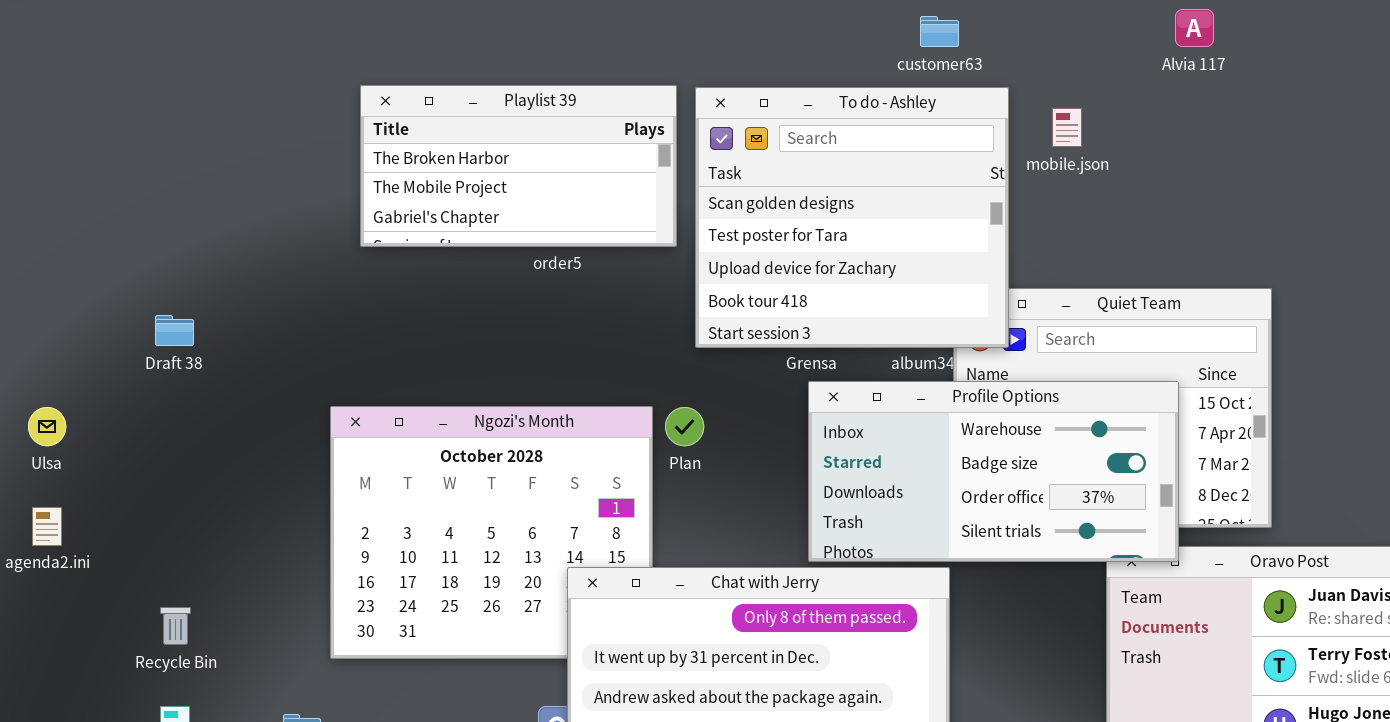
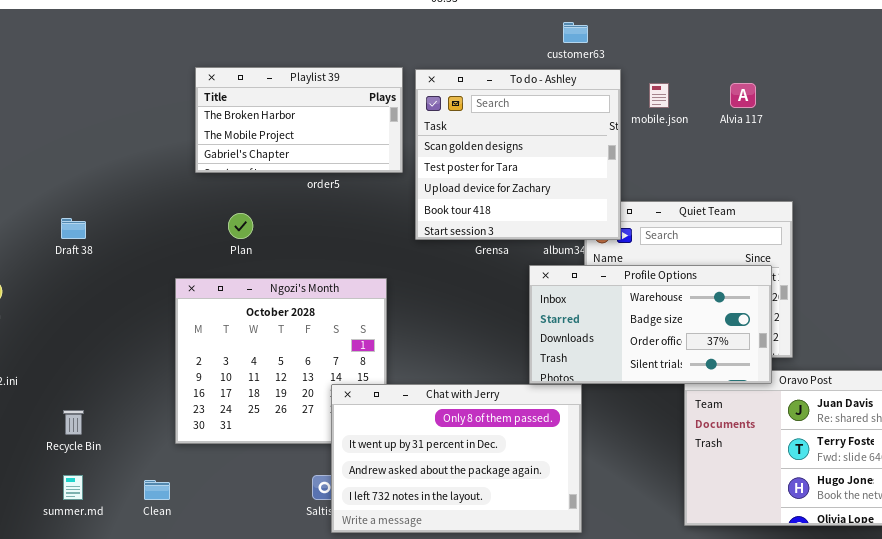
Alvia 117: [1175,9,1214,47] -> [730,83,756,108], moved
Profile Options: [808,381,1179,562] -> [529,265,772,384], moved
Plan: [665,407,704,446] -> [228,213,253,239], moved

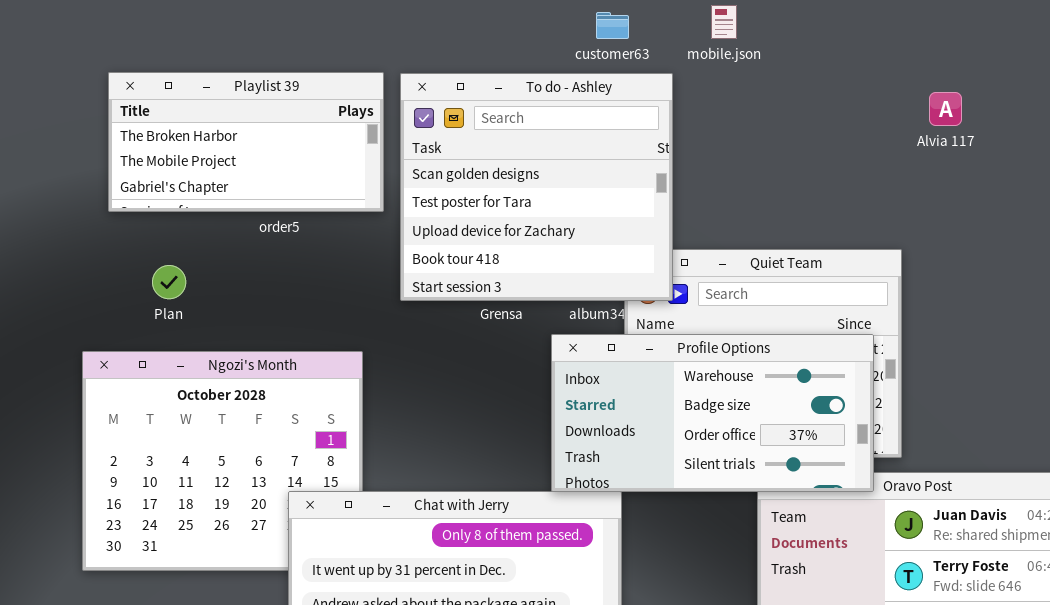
mobile.json: [649,83,669,108] -> [711,5,737,39], moved
Alvia 117: [730,83,756,108] -> [929,92,962,126], moved

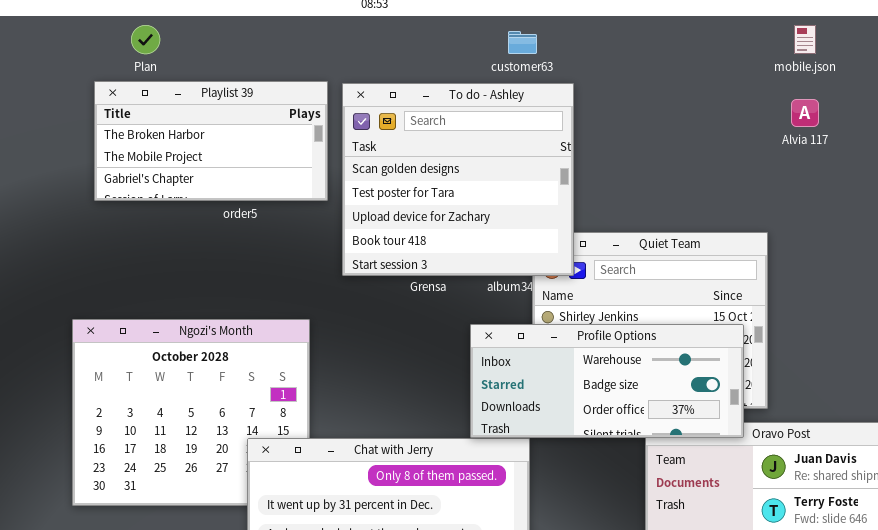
mobile.json: [711,5,737,39] -> [794,25,816,54], moved
Plan: [152,265,186,299] -> [131,25,160,54], moved
Profile Options: [551,334,874,492] -> [470,324,744,438], resized

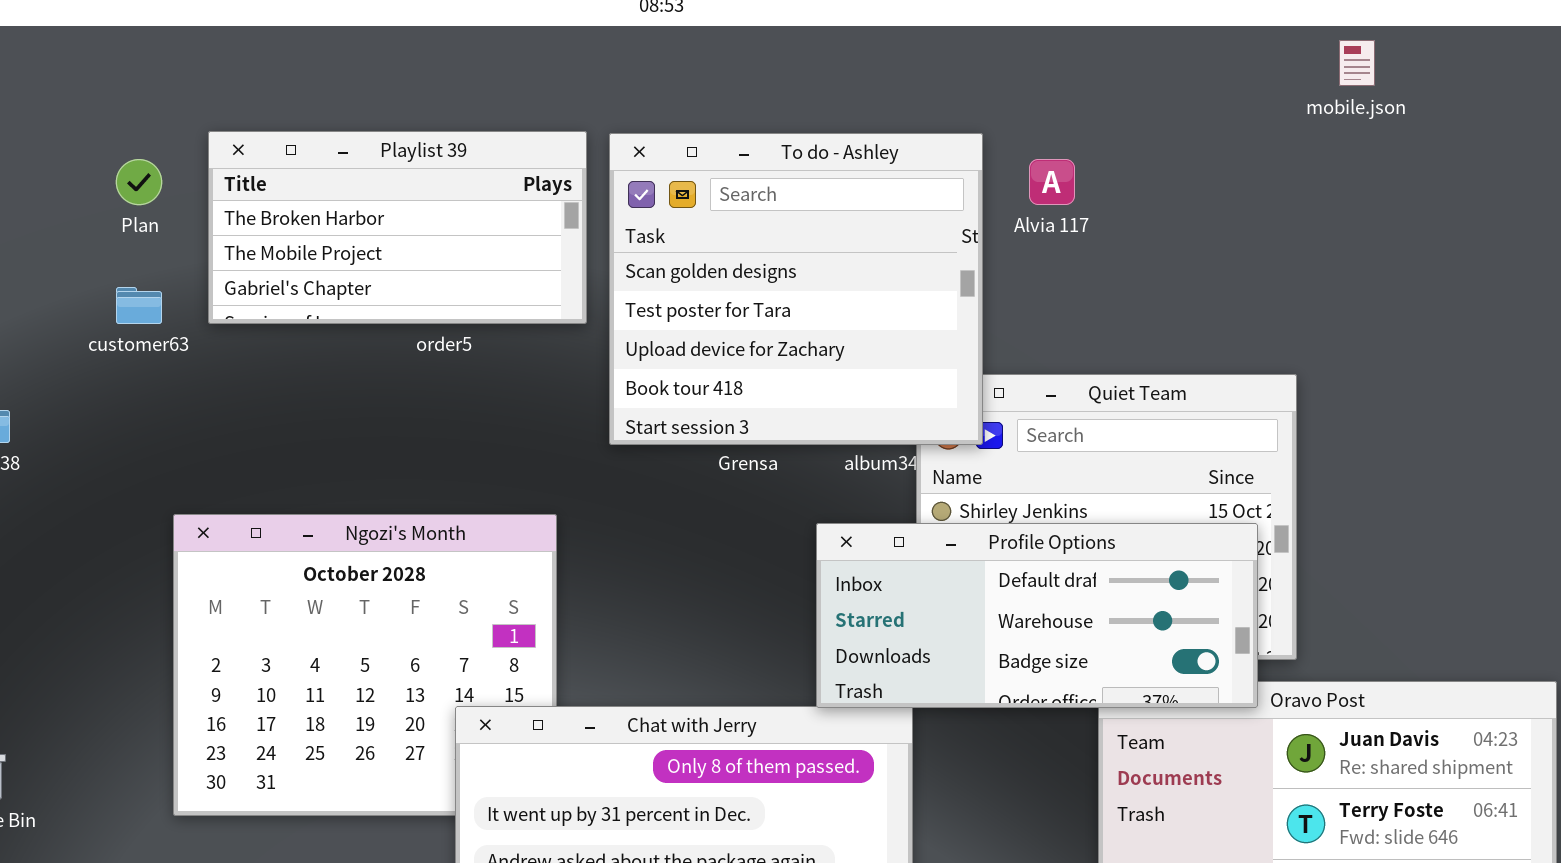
Plan: [131,25,160,54] -> [116,159,162,205], moved
customer63: [508,31,537,54] -> [116,287,162,324], moved
Alvia 117: [791,99,819,127] -> [1029,159,1075,205], moved
Profile Options: [470,324,744,438] -> [816,523,1258,708], scrolled up 1 row

